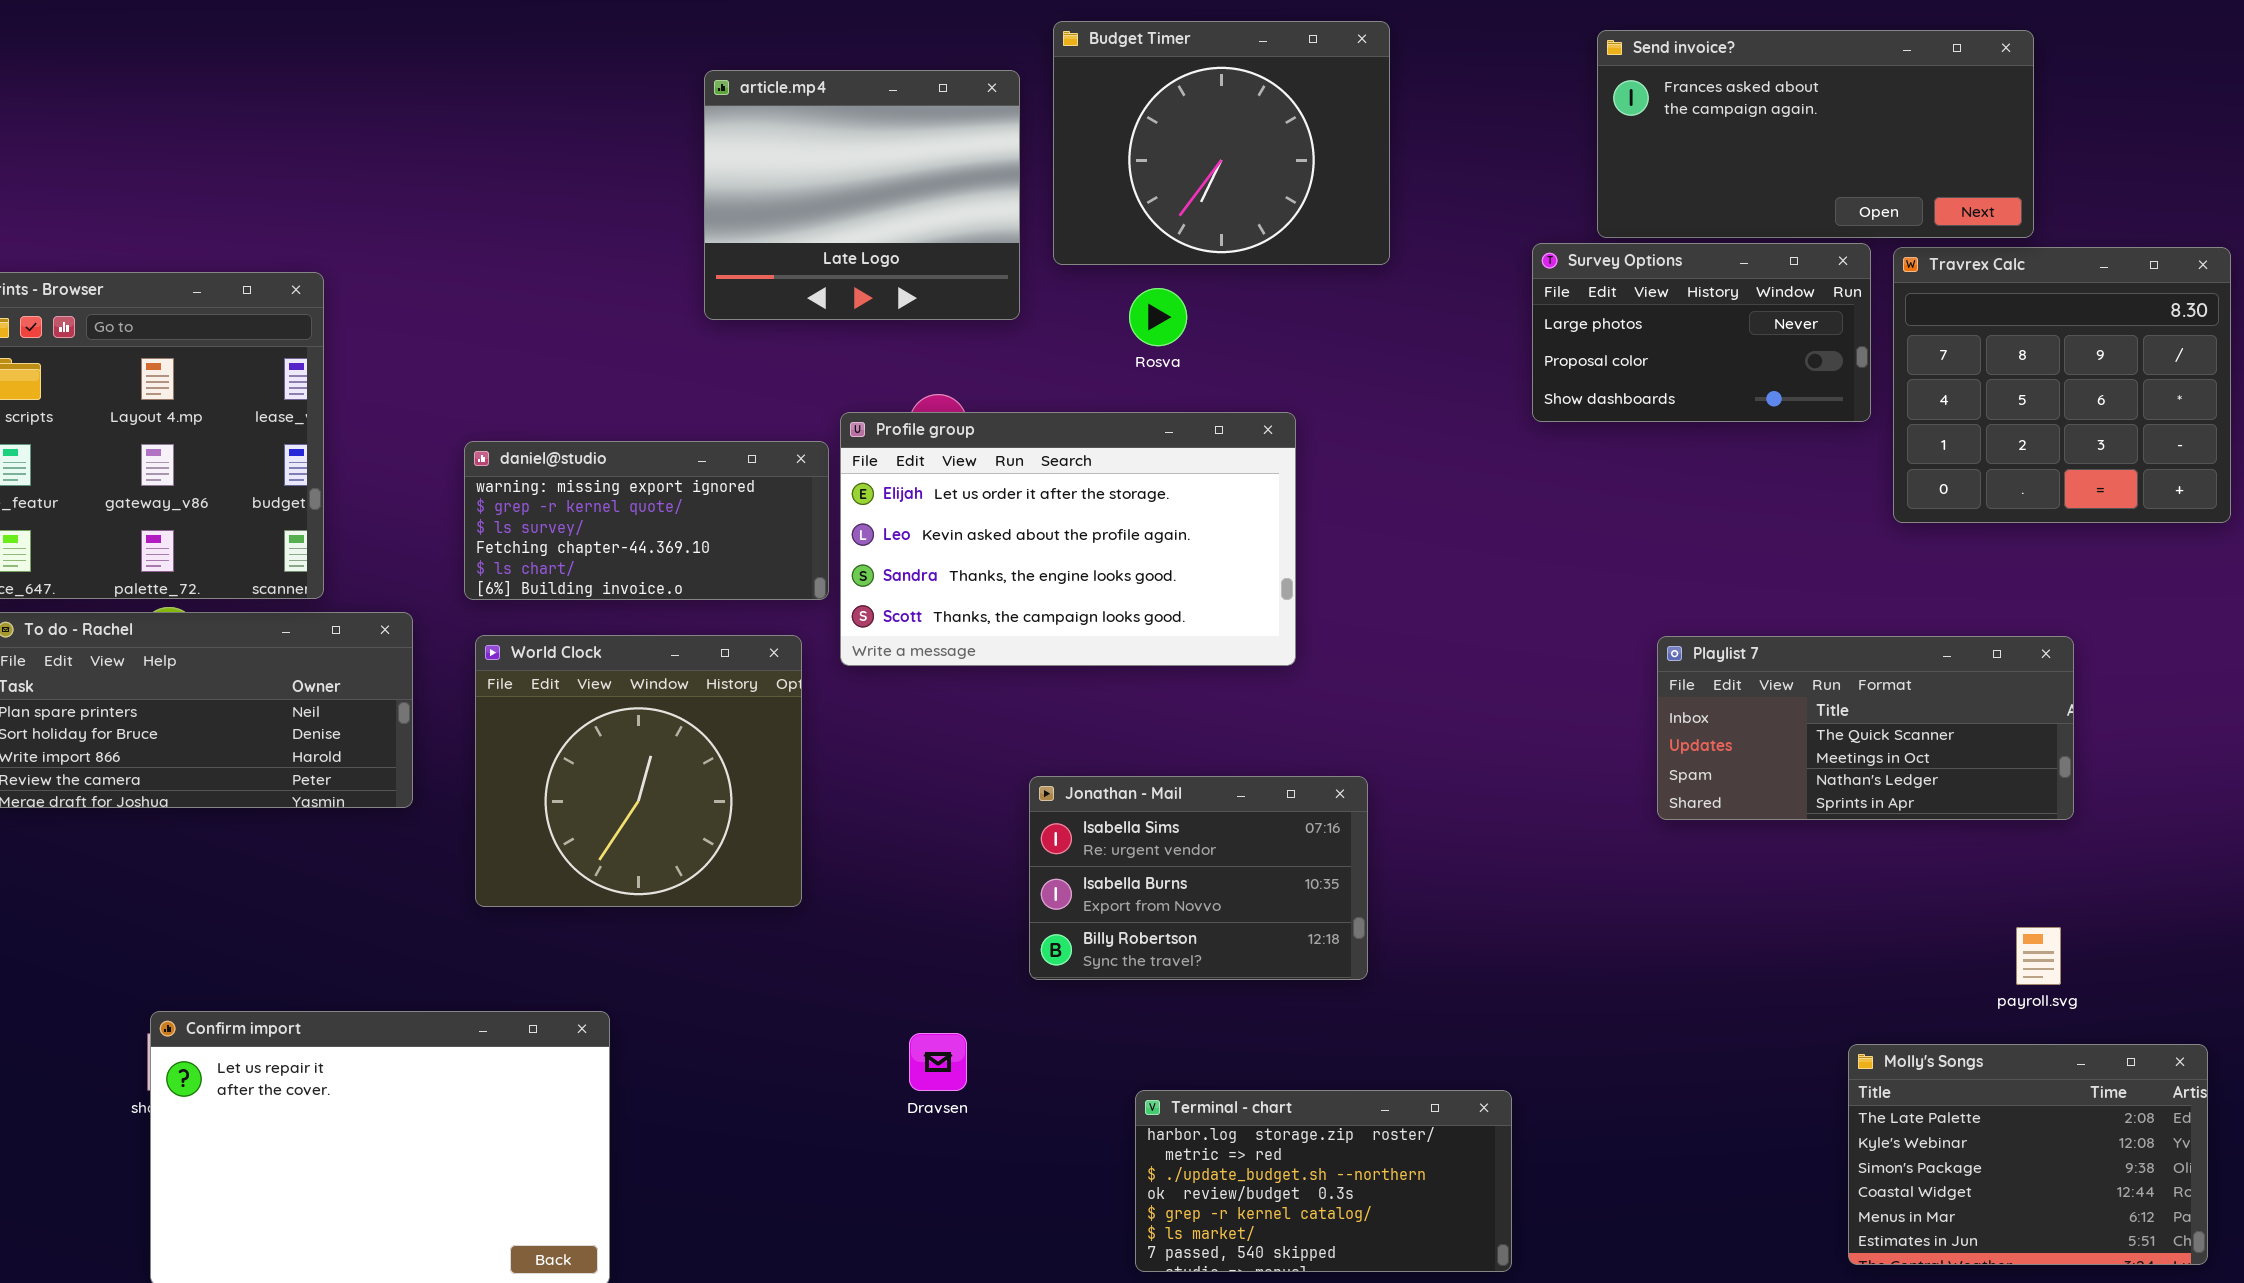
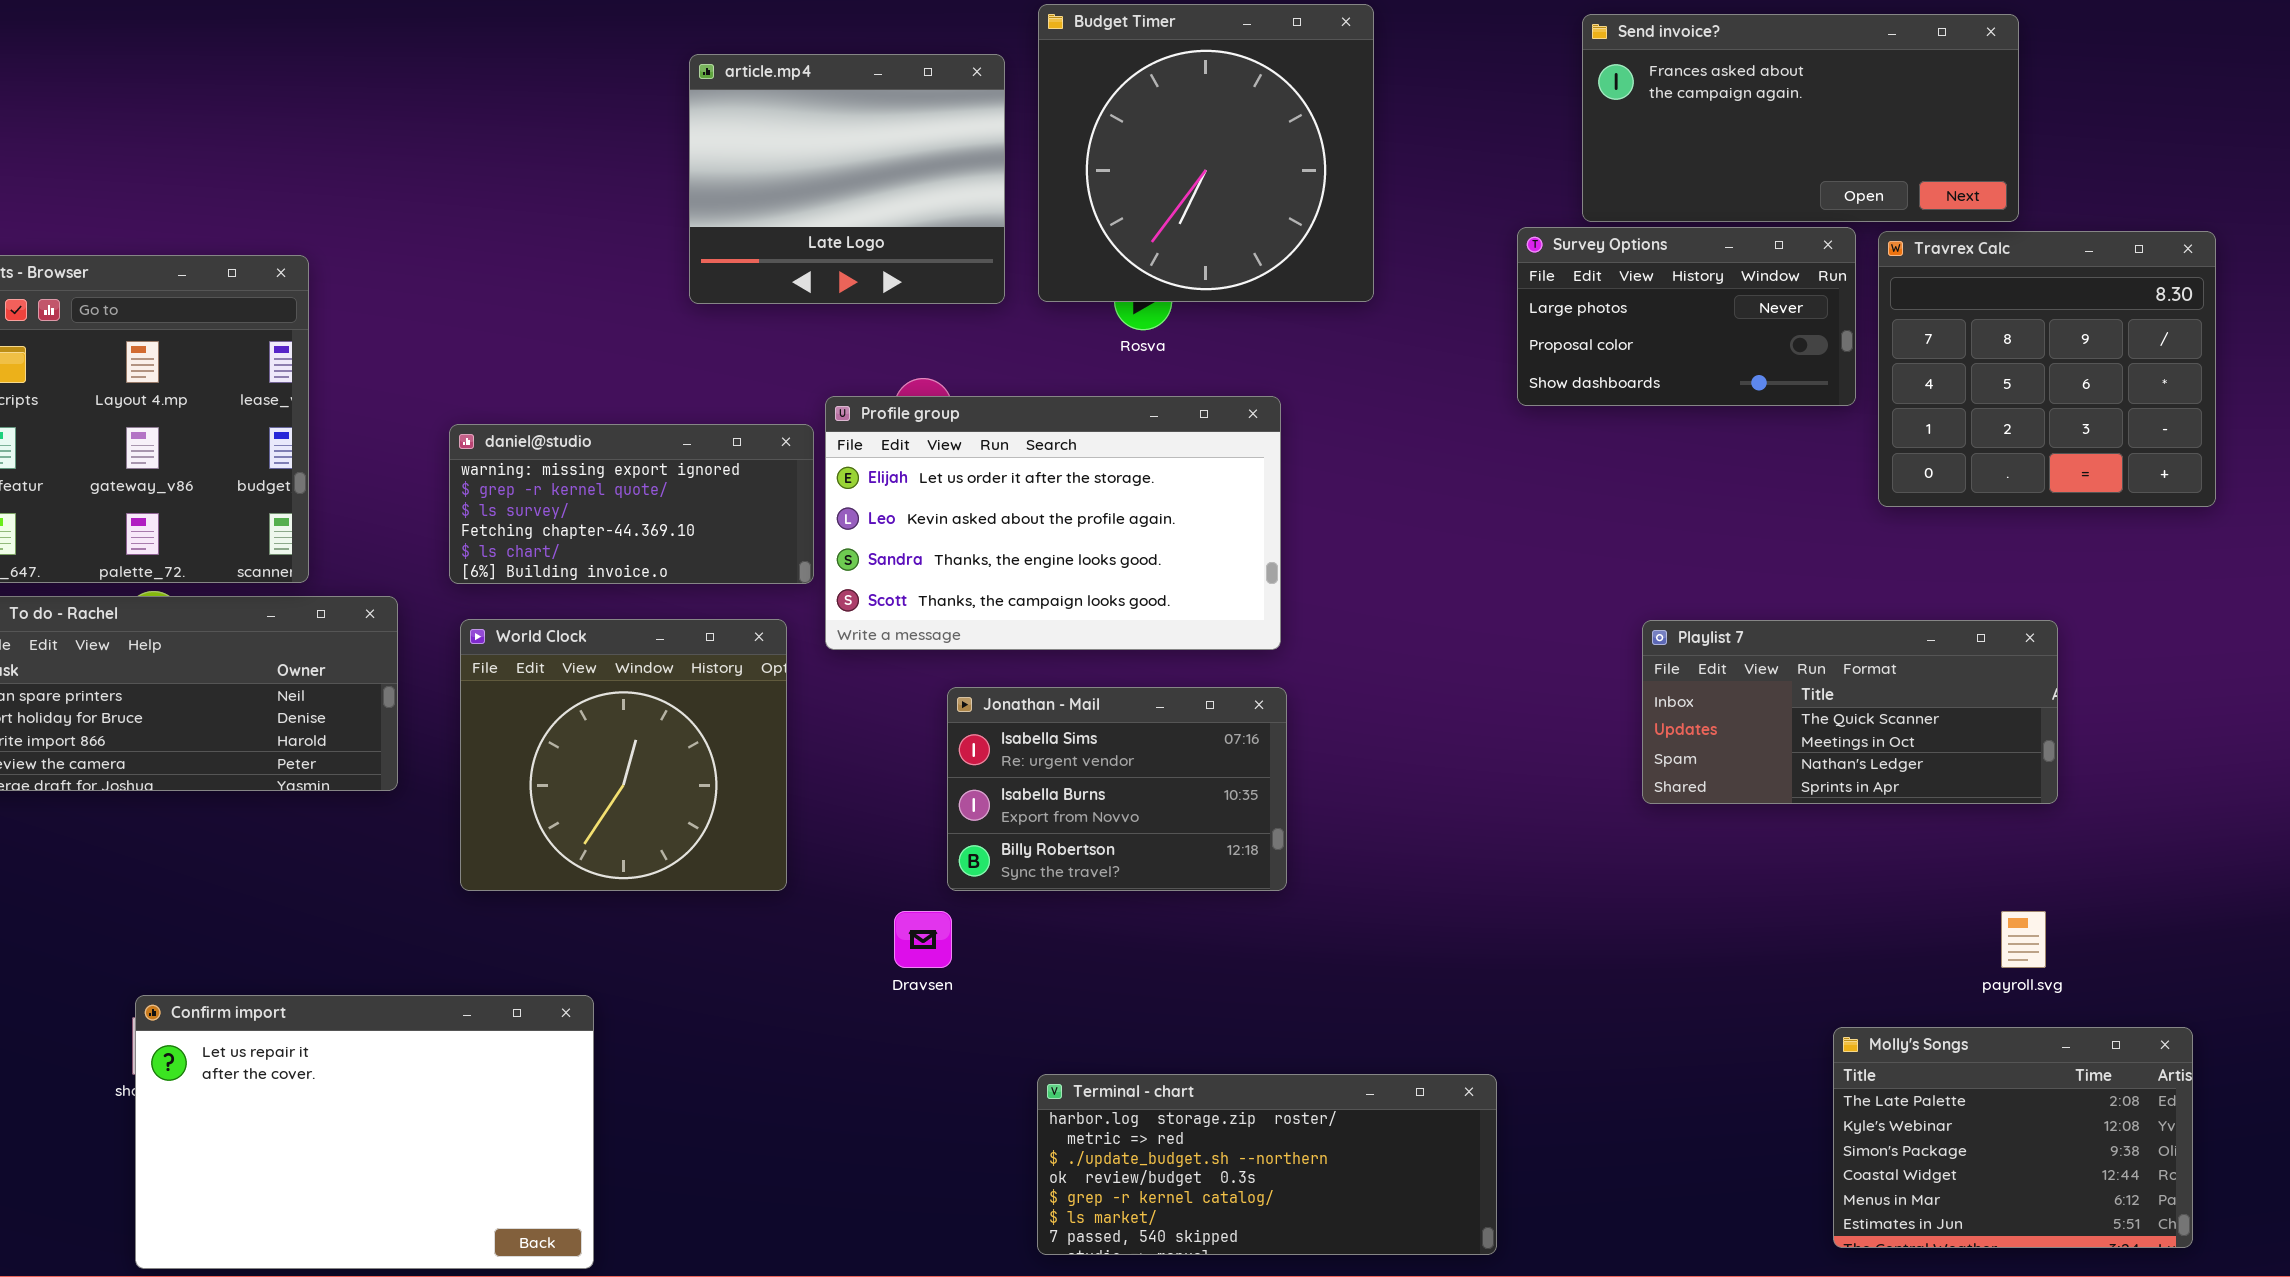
Budget Timer: [1053,21,1390,265] -> [1038,4,1374,302], resized
Jonathan - Mail: [1029,776,1368,980] -> [947,687,1287,891], moved
Dravsen: [909,1033,967,1091] -> [894,911,952,968], moved
Terminal - chart: [1135,1090,1512,1272] -> [1037,1074,1497,1255], resized

